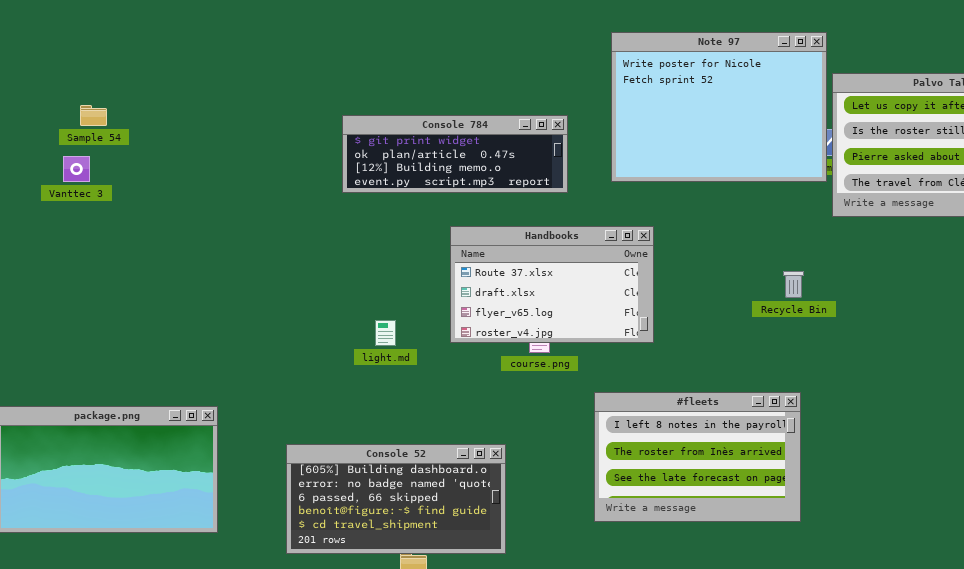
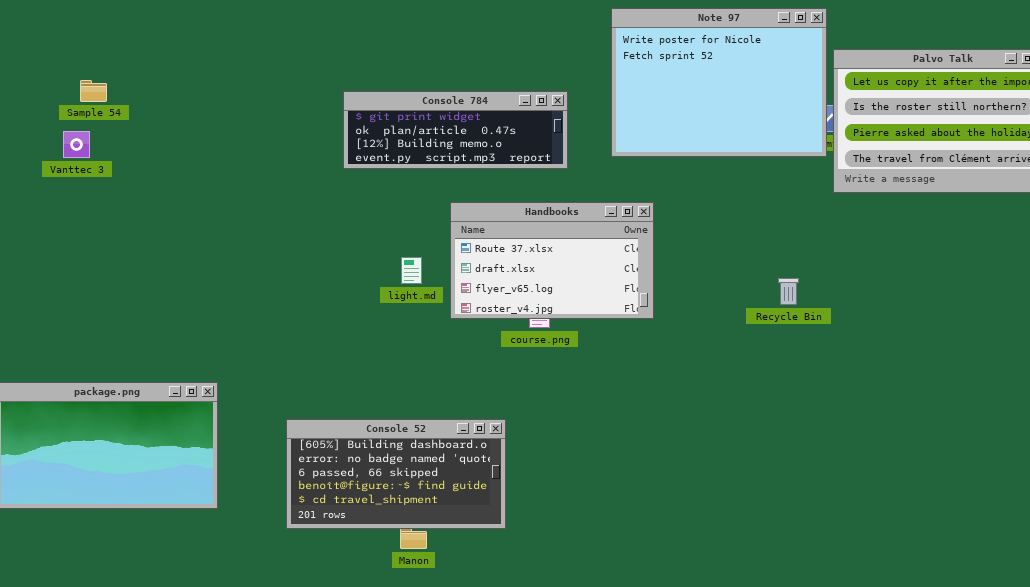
Recycle Bin: [783,271,804,298] -> [778,278,799,305], moved
light.md: [375,320,396,346] -> [401,257,422,284], moved
#fleets: [594,392,801,522] -> none, closed

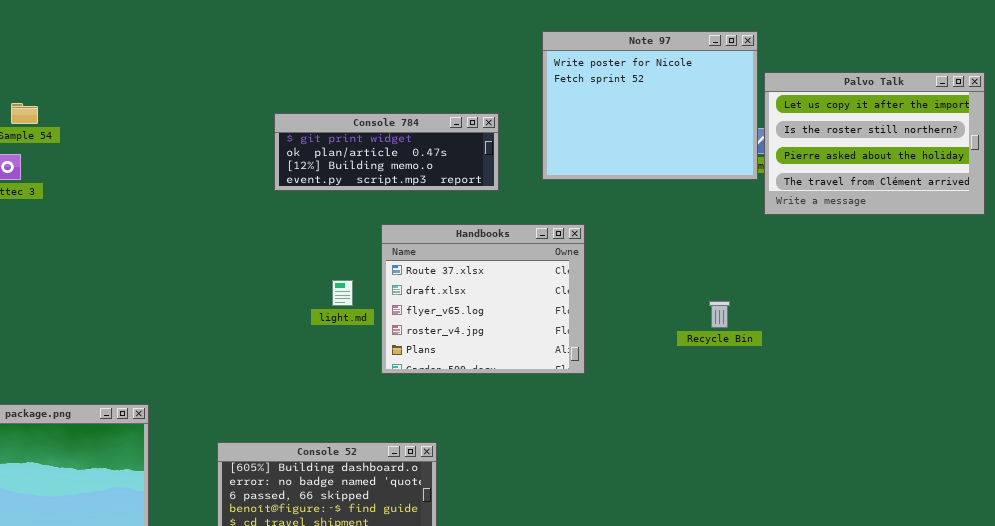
Handbooks: [450,202,654,319] -> [381,224,585,374], resized

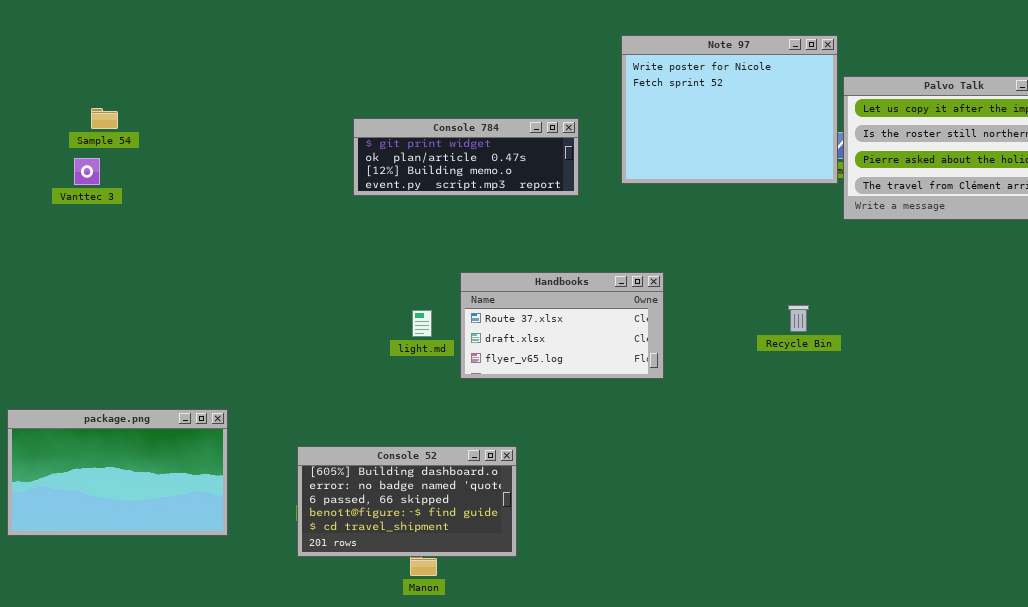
Handbooks: [381,224,585,374] -> [460,272,664,379], resized
light.md: [332,280,353,306] -> [412,310,432,337], moved

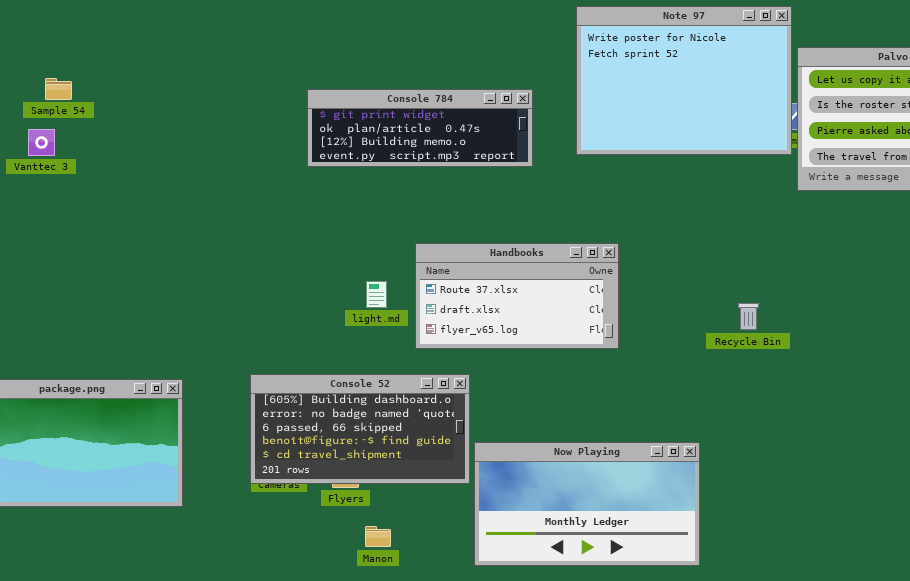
Recycle Bin: [788,305,809,332] -> [738,303,759,330], moved
Console 52: [297,446,517,557] -> [250,374,470,484], moved
Now Playing: none -> [474,442,700,566], opened

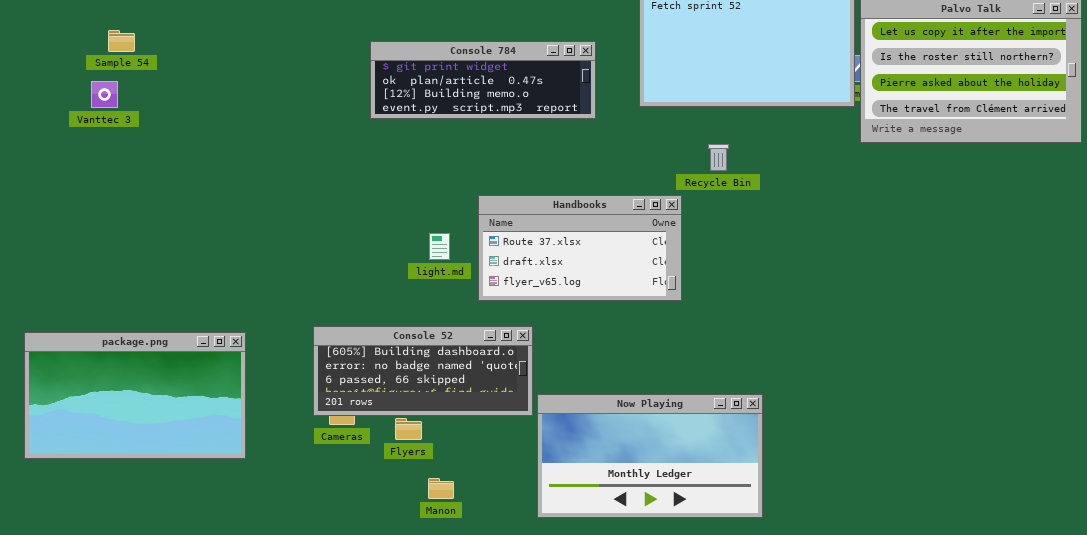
Recycle Bin: [738,303,759,330] -> [708,144,729,171], moved
Console 52: [250,374,470,484] -> [313,326,533,416], resized

